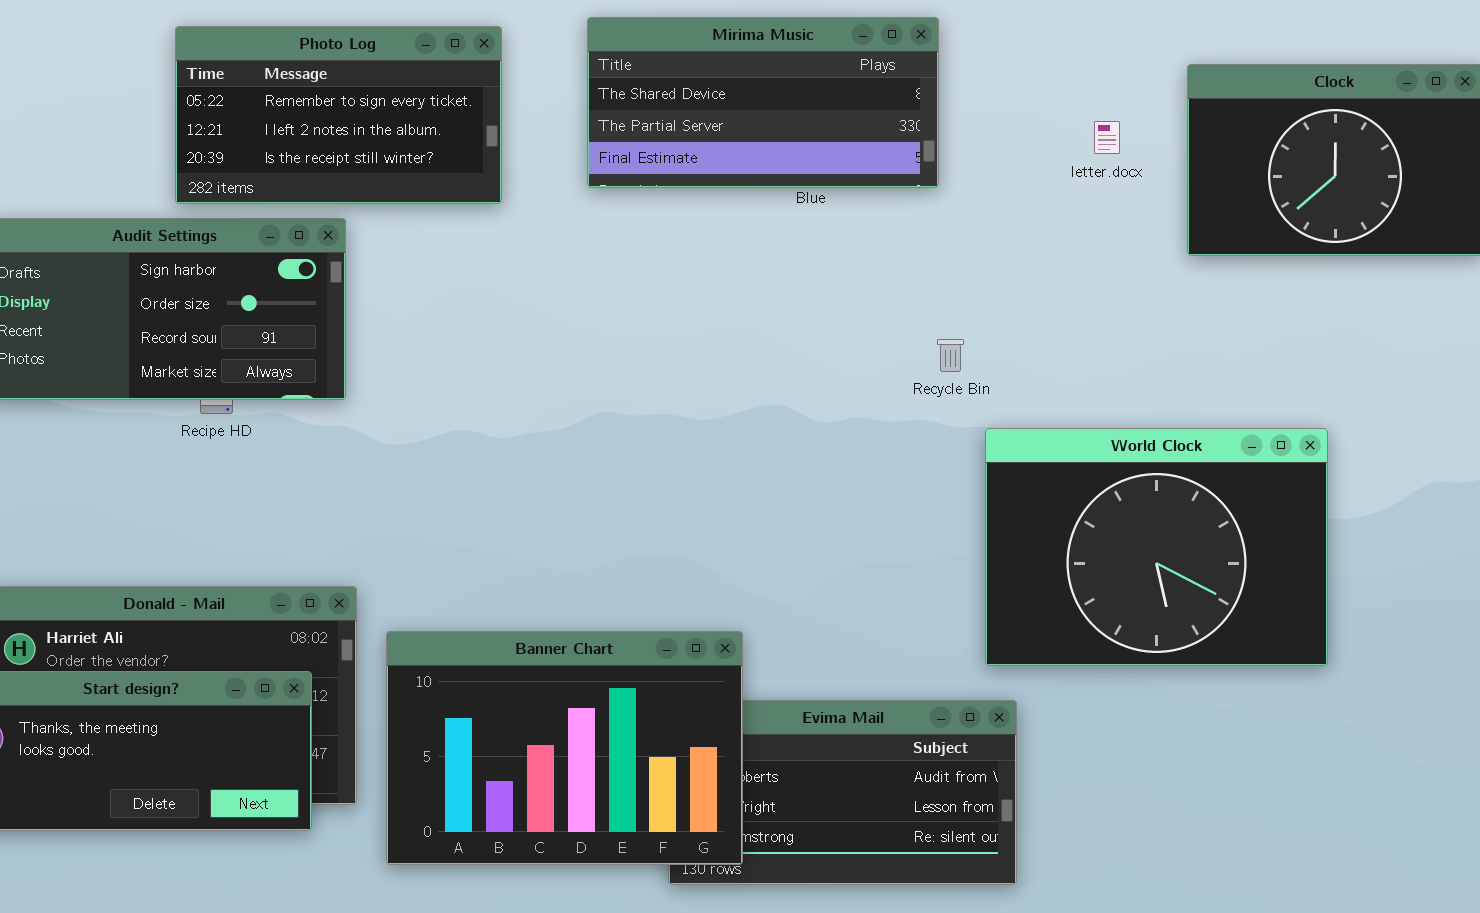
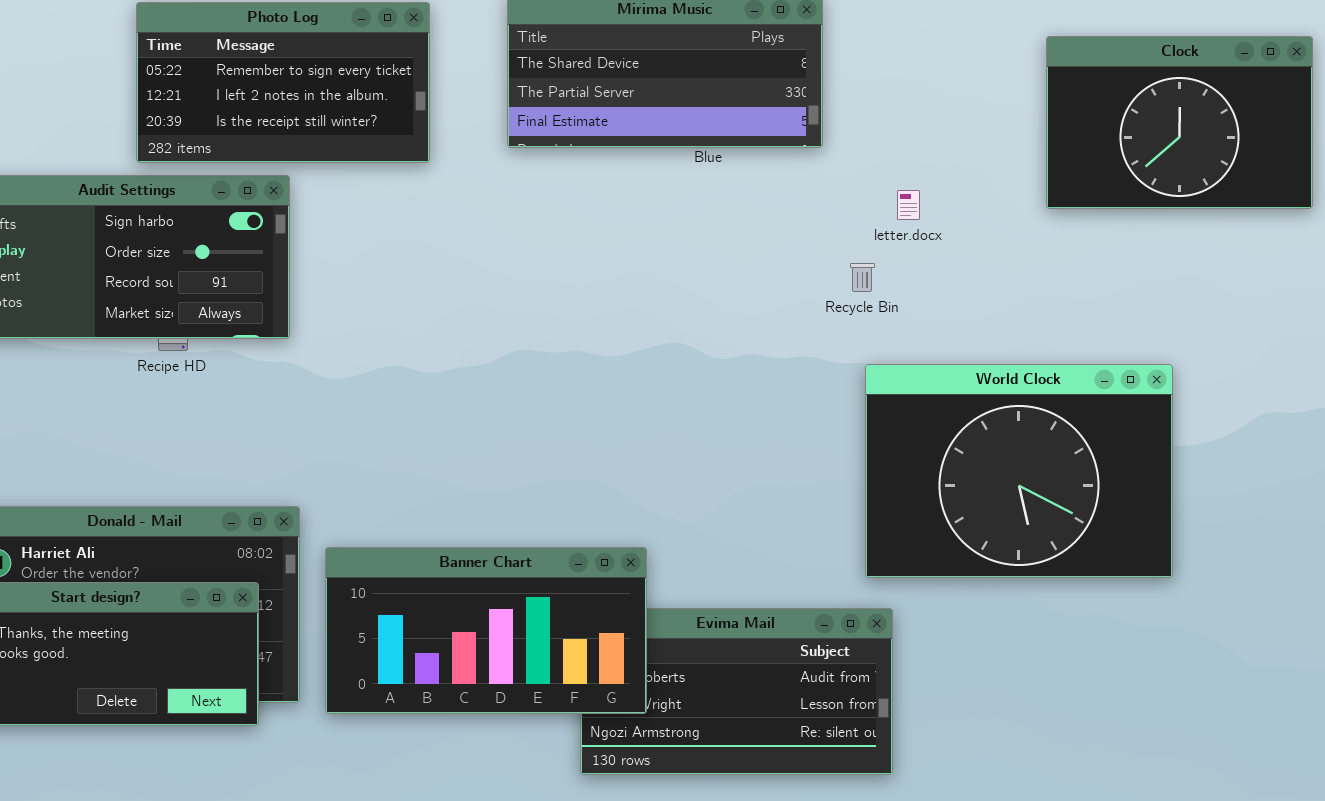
letter.docx: [1094,121,1120,154] -> [897,190,920,220], moved
Recycle Bin: [937,339,964,372] -> [850,263,875,292], moved
Banner Chart: [386,631,743,865] -> [325,547,647,714], resized

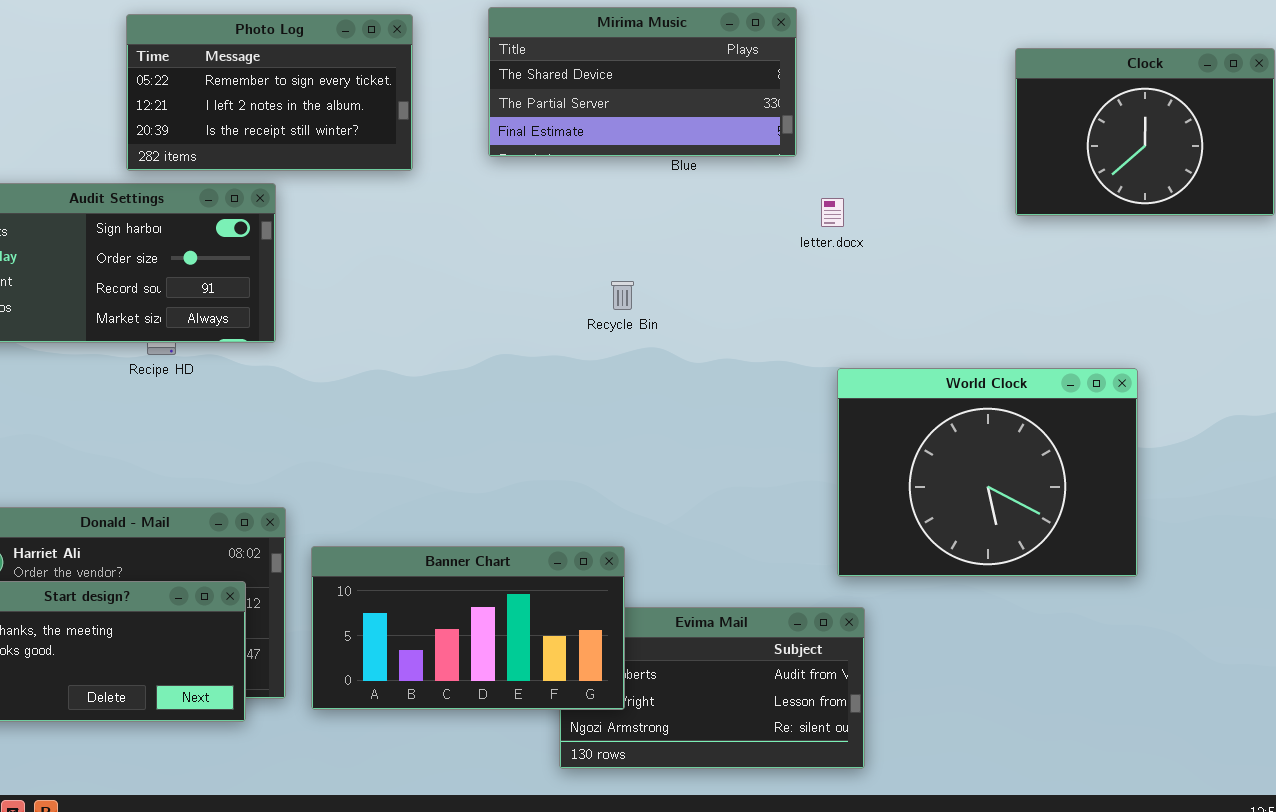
letter.docx: [897,190,920,220] -> [821,198,844,227], moved
Recycle Bin: [850,263,875,292] -> [611,281,634,310], moved

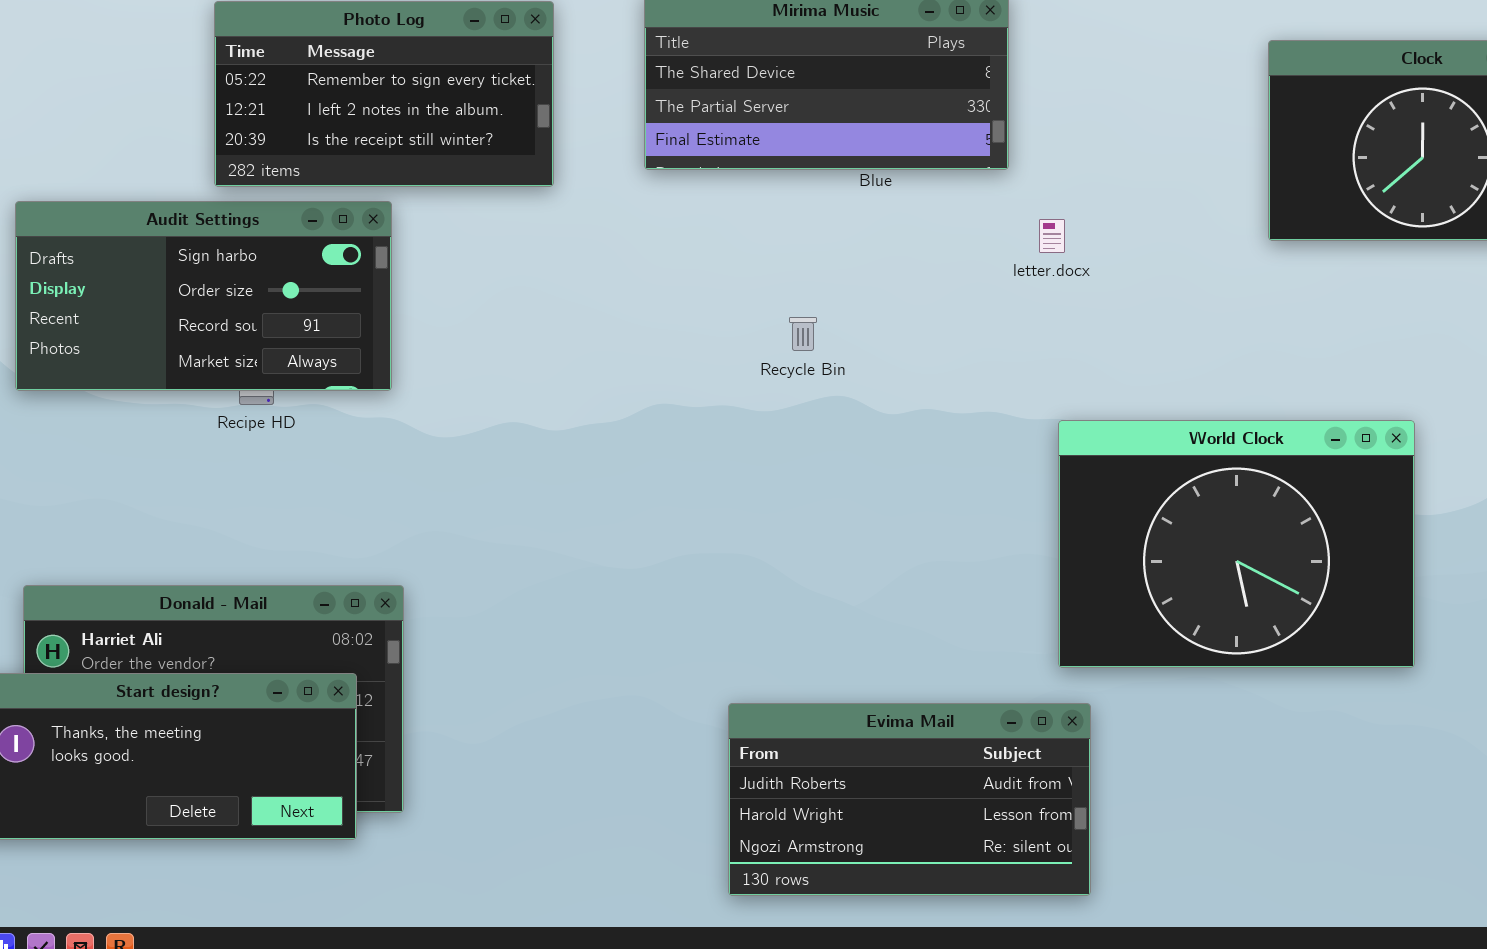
Banner Chart: [311,546,625,710] -> none, closed

